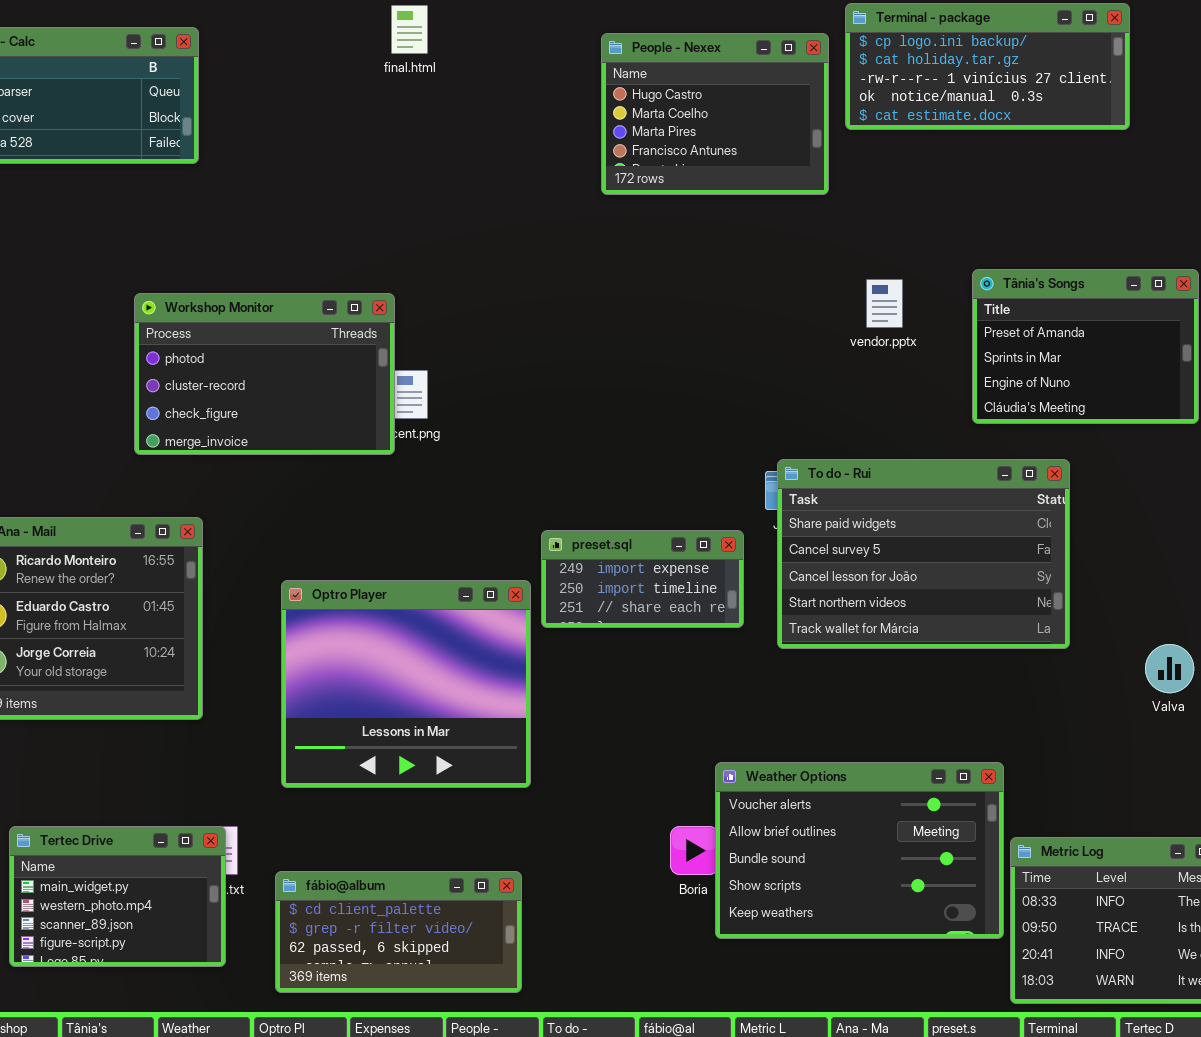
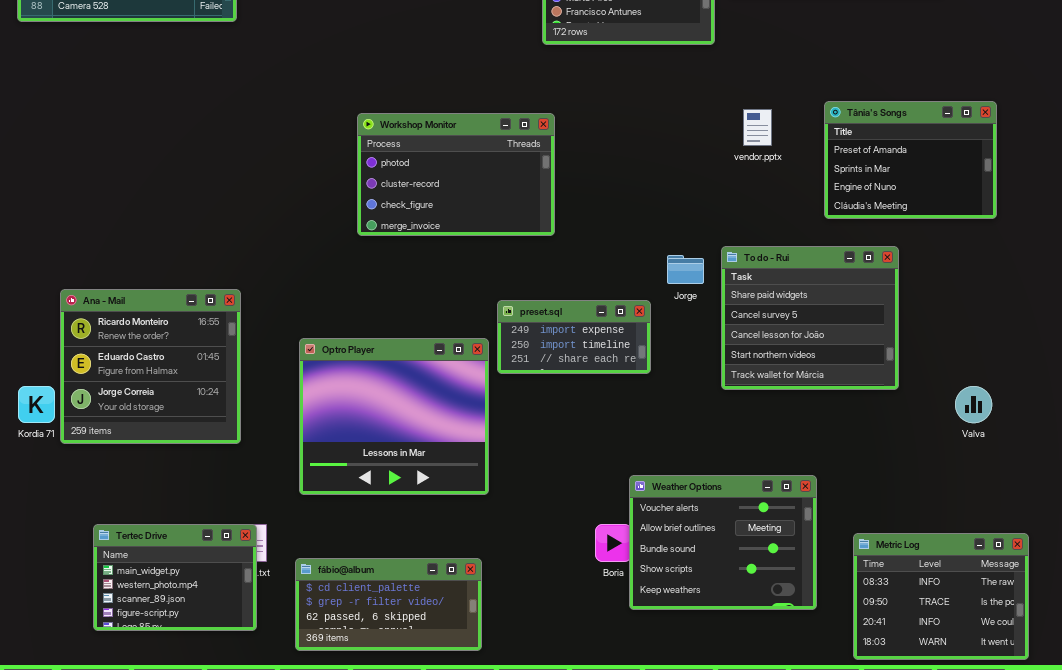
Workshop Monitor: [134,293,395,455] -> [357,113,555,236], moved
To do - Rui: [777,459,1070,649] -> [721,246,899,390], resized
Weather Options: [715,762,1004,939] -> [629,475,817,610], resized

